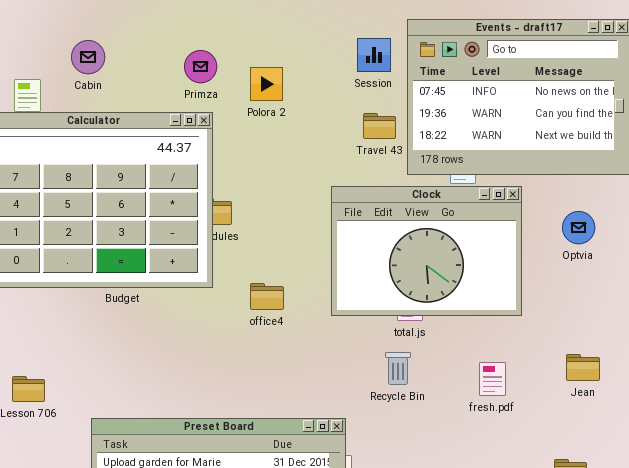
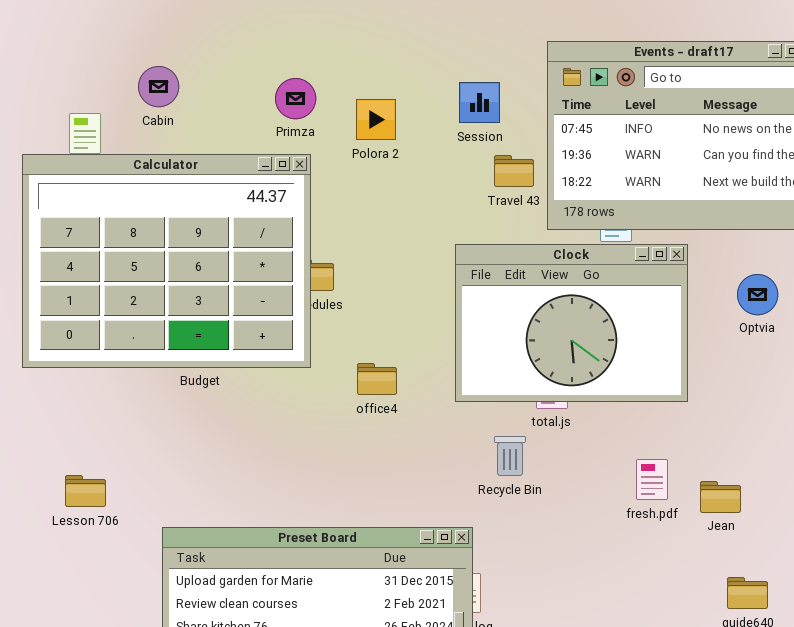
Session: [357,38,391,72] -> [459,82,500,123], moved
Recycle Bin: [385,352,411,385] -> [494,436,526,476], moved
Jean: [566,354,600,381] -> [700,481,741,513], moved

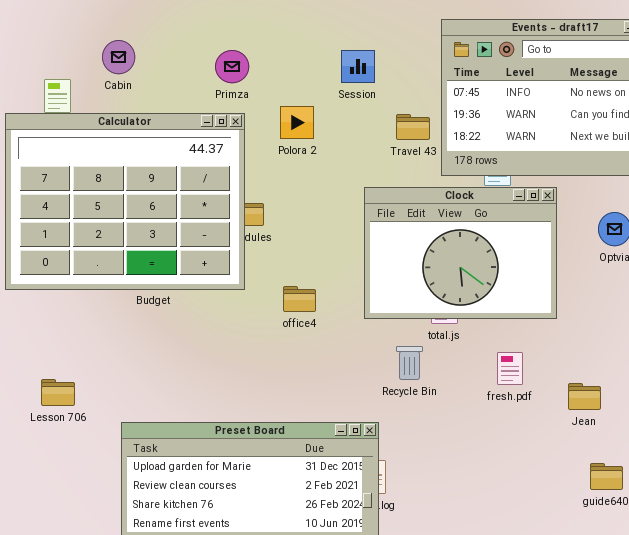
Session: [459,82,500,123] -> [341,50,375,83], moved
Polora 2: [356,99,396,140] -> [280,106,314,139], moved
fresh.pdf: [636,459,668,500] -> [497,352,523,385], moved

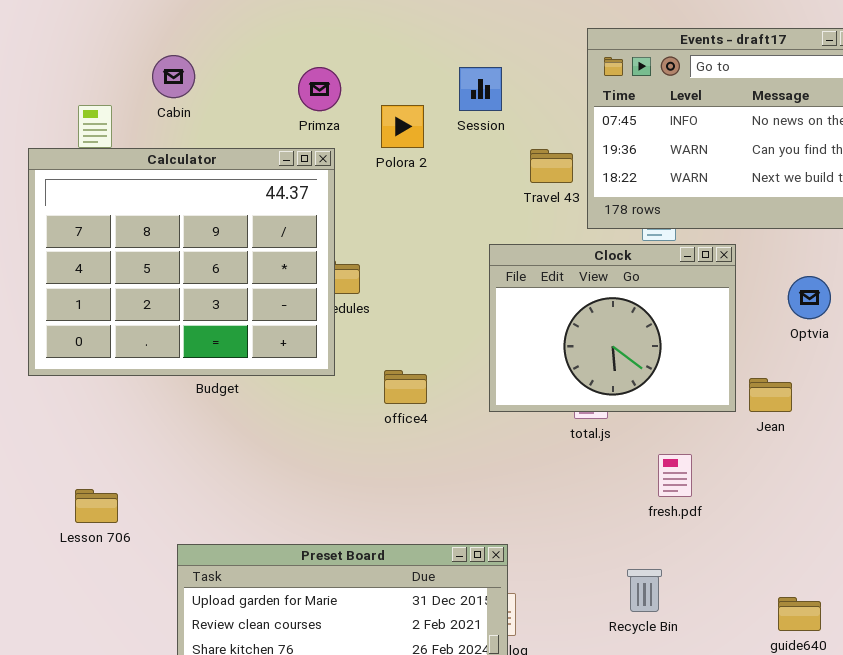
Polora 2: [280,106,314,139] -> [381,105,424,148], moved
Recycle Bin: [396,346,423,380] -> [627,569,662,612], moved
Jean: [568,383,601,410] -> [749,378,792,412], moved

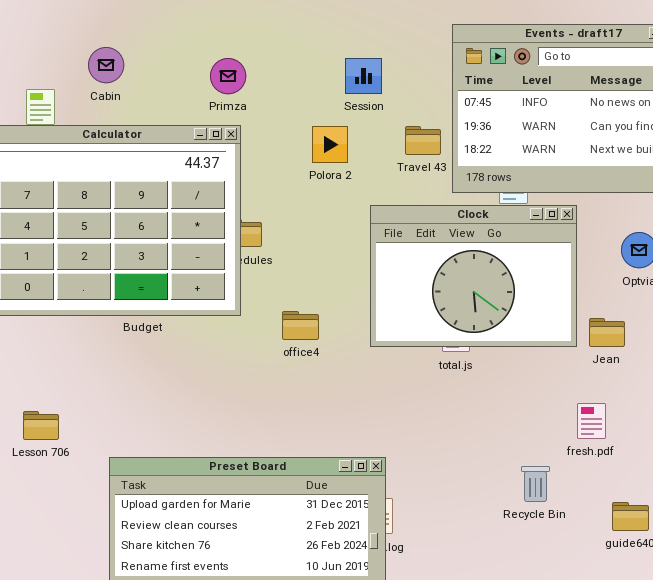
Polora 2: [381,105,424,148] -> [312,126,348,163], moved
fresh.pdf: [658,454,692,497] -> [577,403,606,439], moved
Recycle Bin: [627,569,662,612] -> [521,466,550,502], moved

